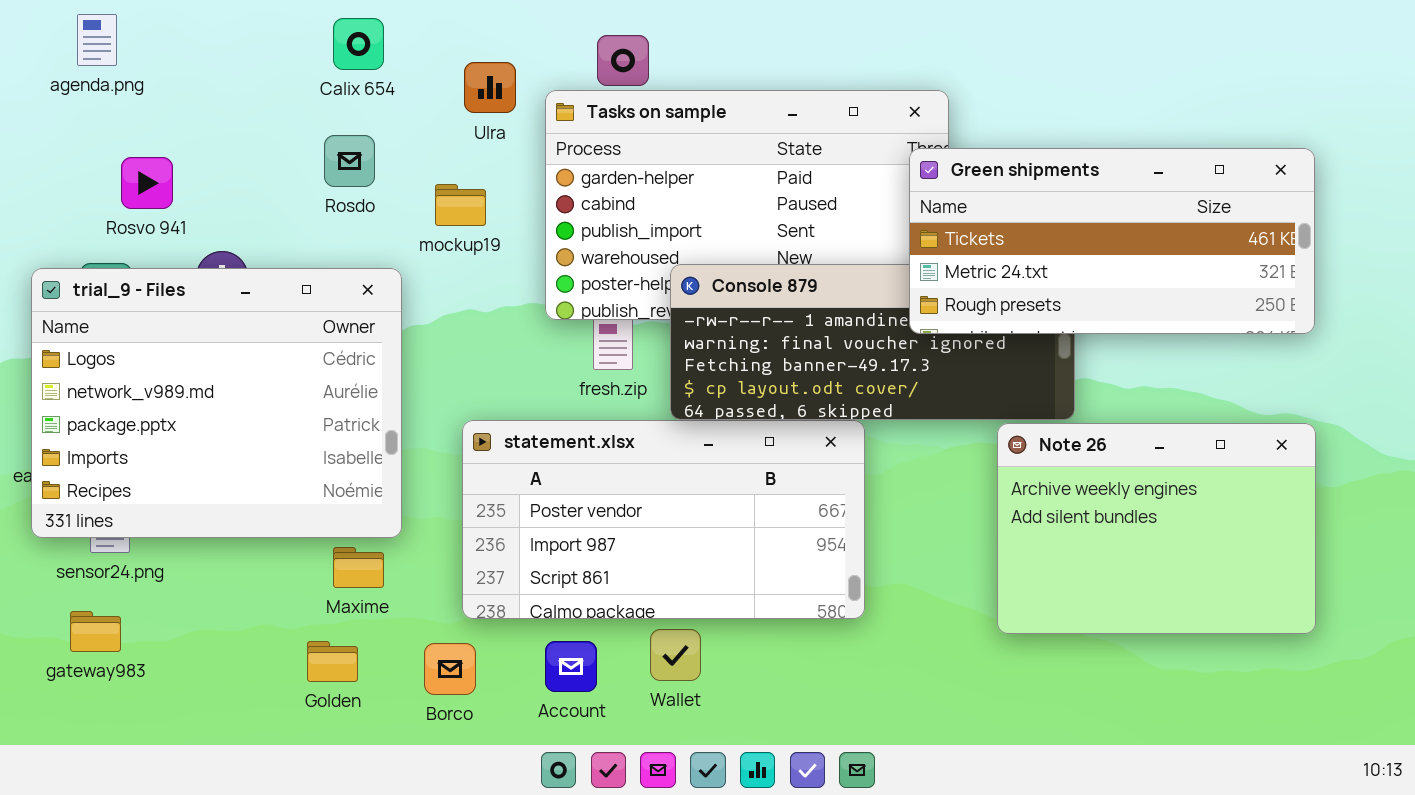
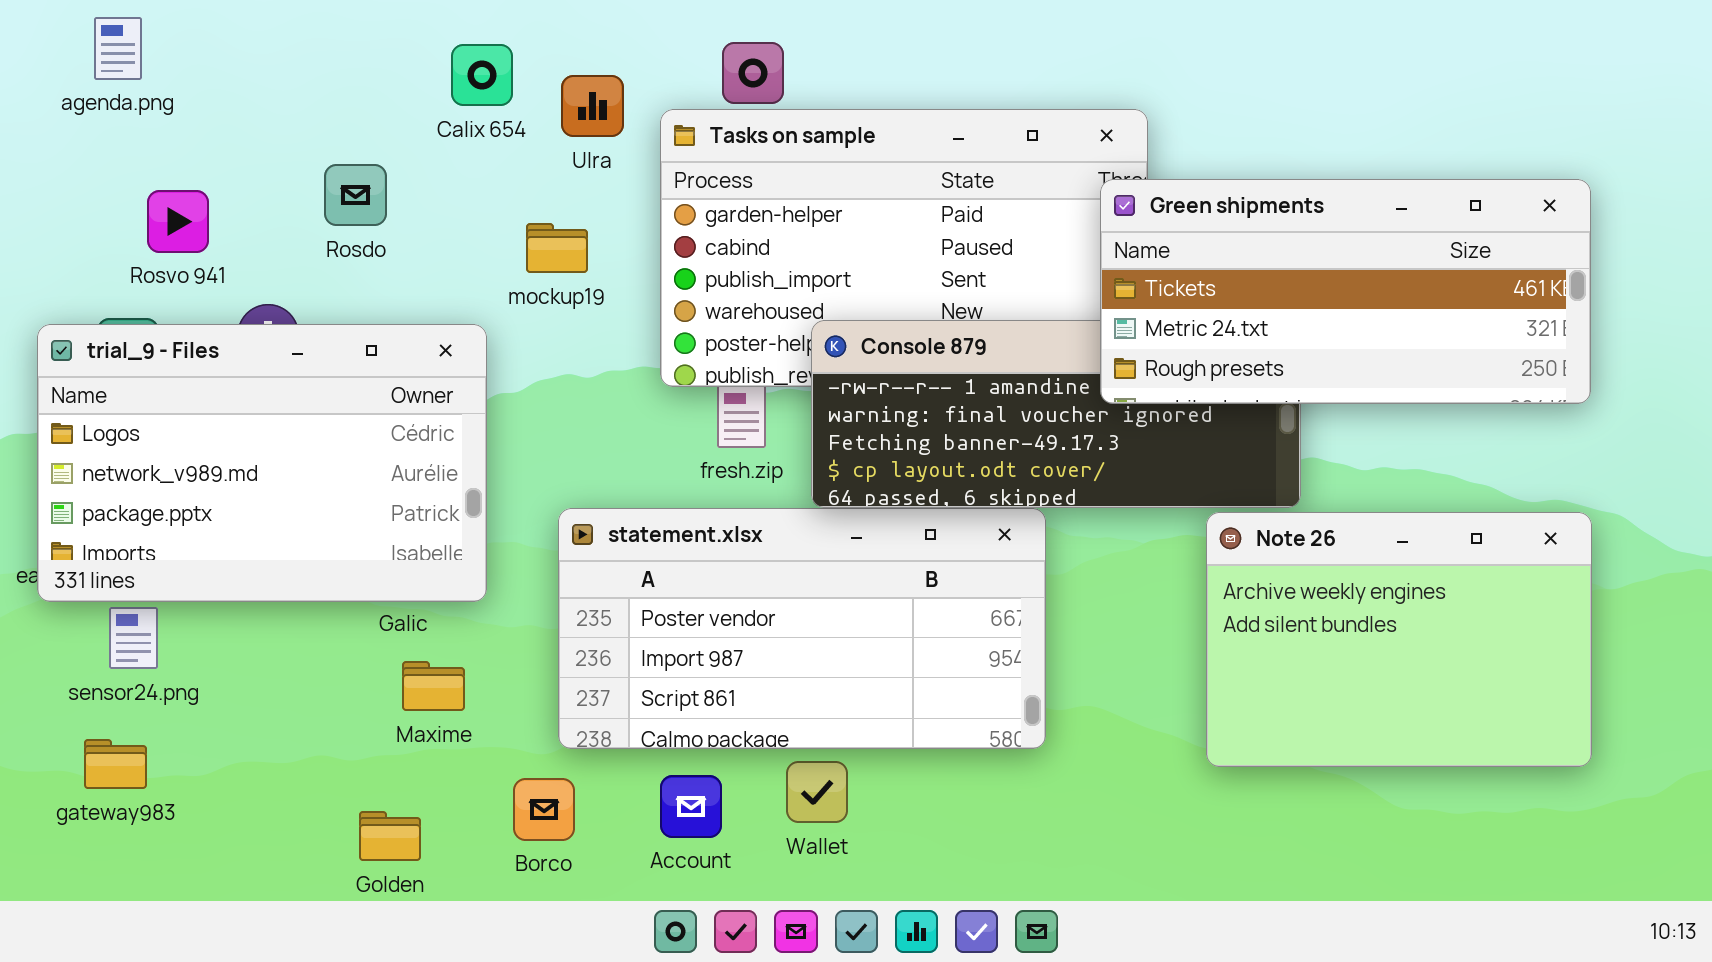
Calix 654: [333,18,384,70] -> [451,44,513,106], moved
Rosdo: [324,135,375,187] -> [324,164,387,226], moved
trial_9 - Files: [31,268,402,538] -> [37,324,487,602], resized
Golden: [307,641,358,682] -> [359,811,421,861], moved

